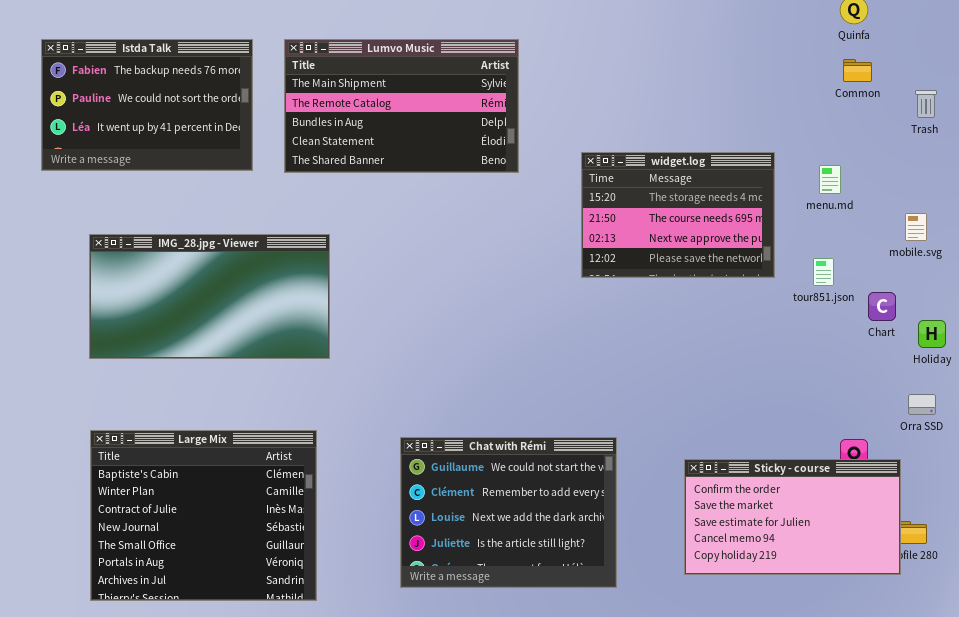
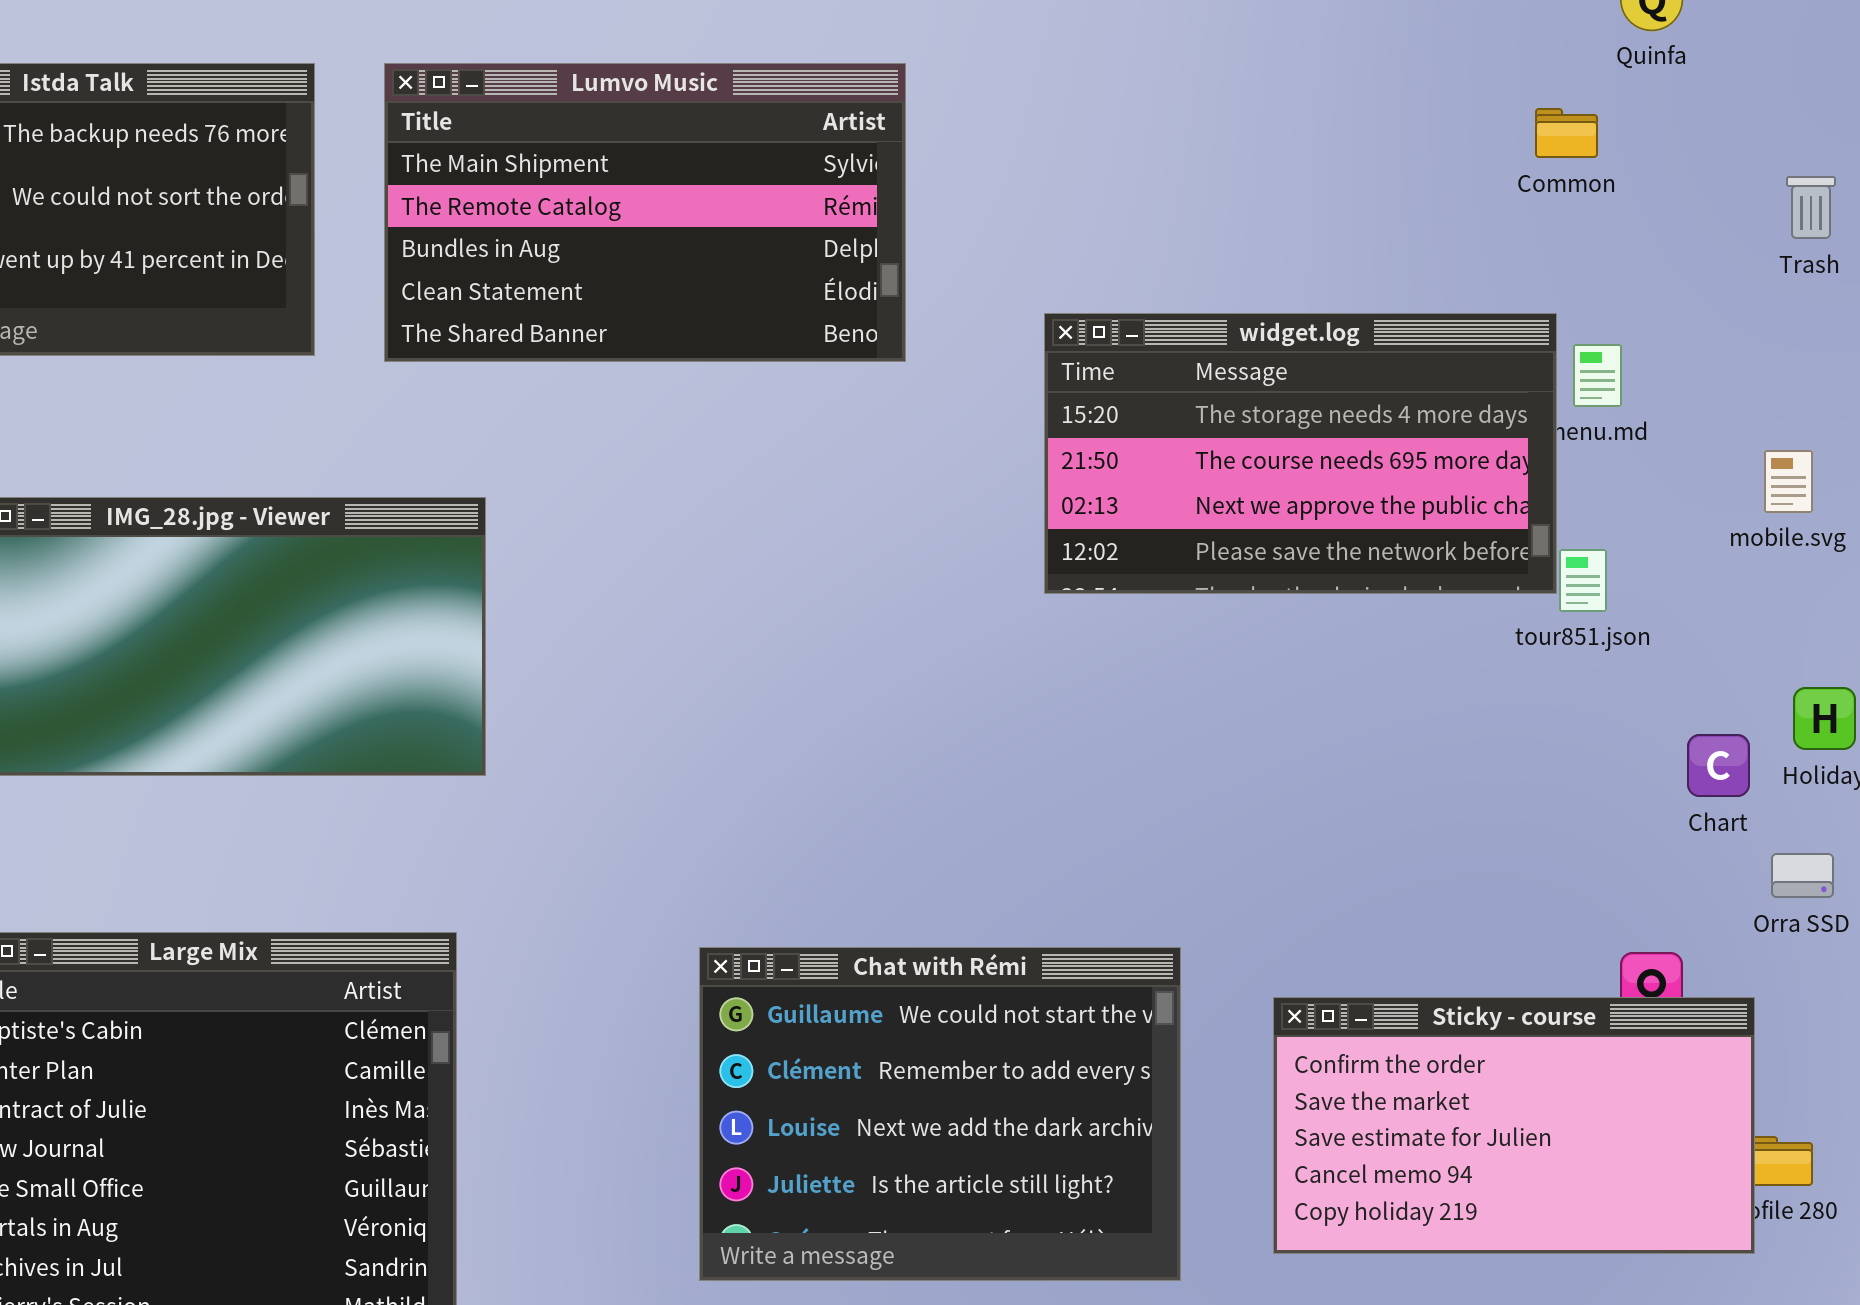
Common: [843,59,872,82] -> [1535,108,1598,158], moved
widget.log: [581,152,775,278] -> [1044,313,1557,594], resized
Chart: [868,292,896,321] -> [1687,734,1750,797], moved
Chat with Rémi: [400,437,617,588] -> [699,947,1181,1281], moved

